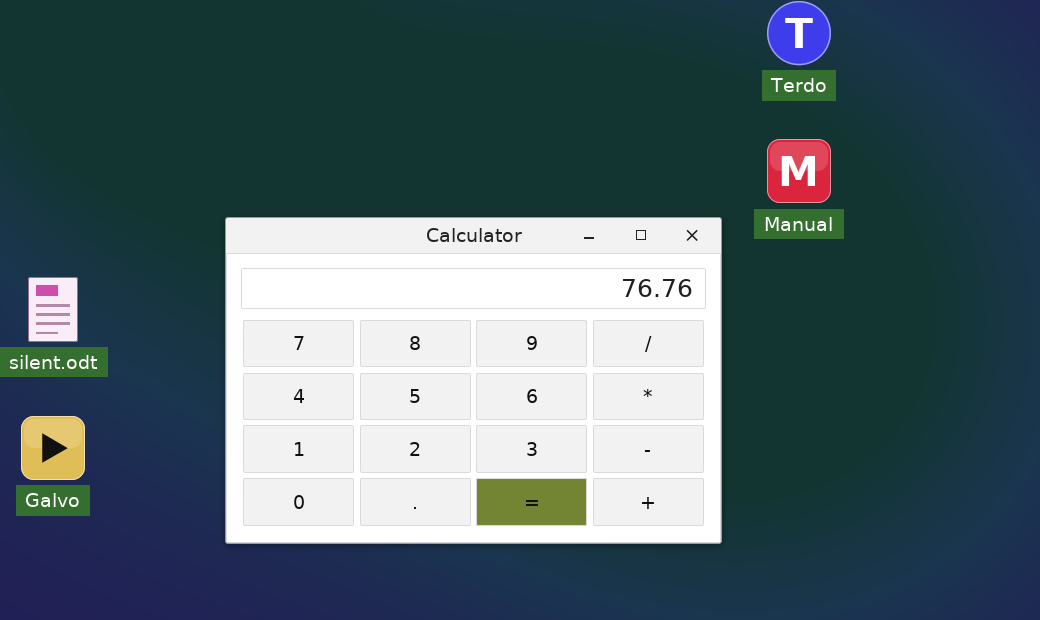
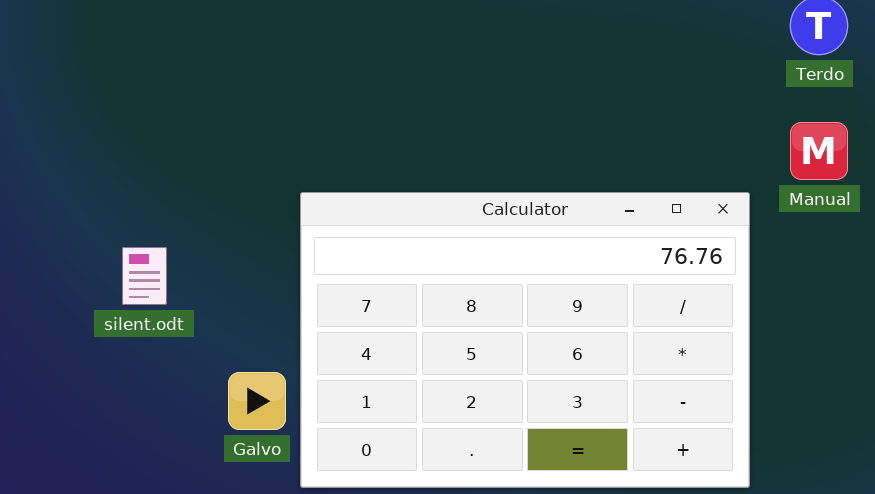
Galvo: [21,416,85,480] -> [228,372,286,430], moved

